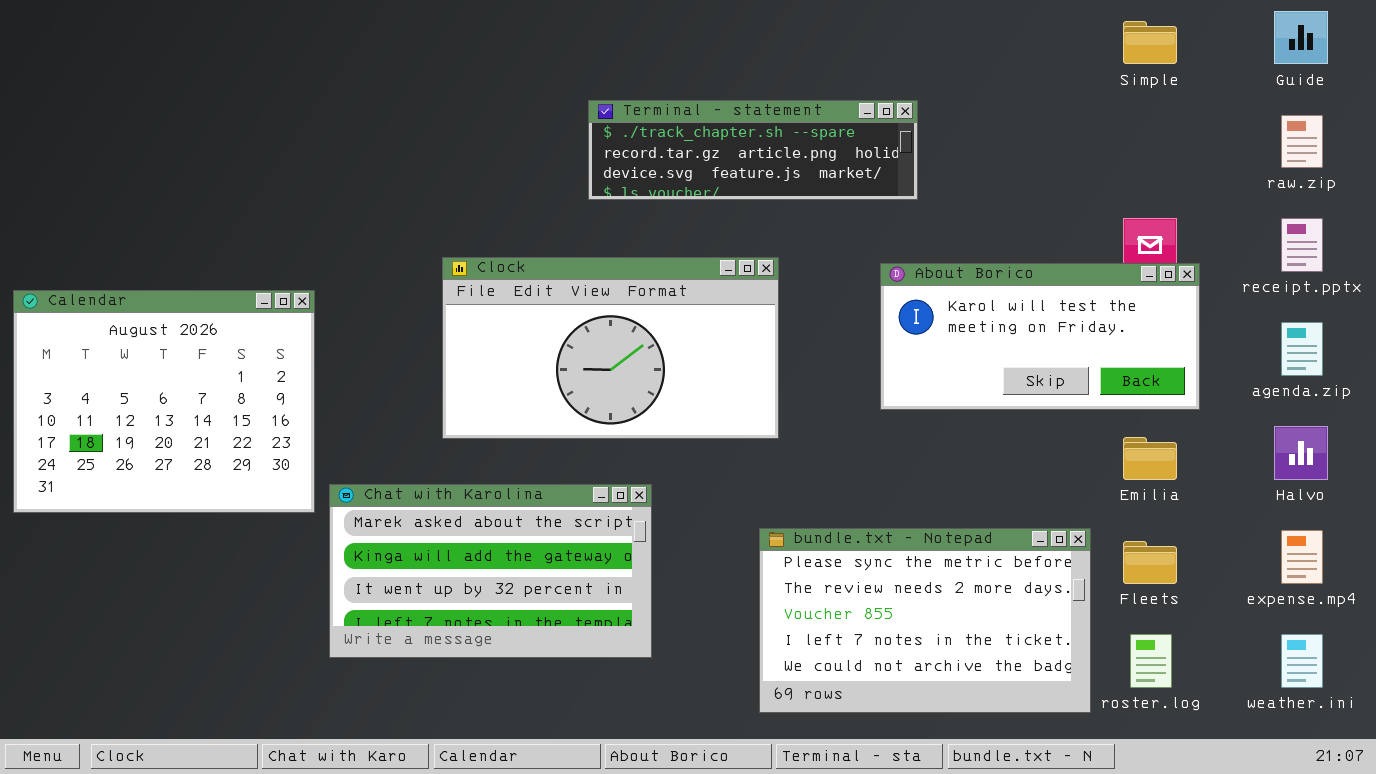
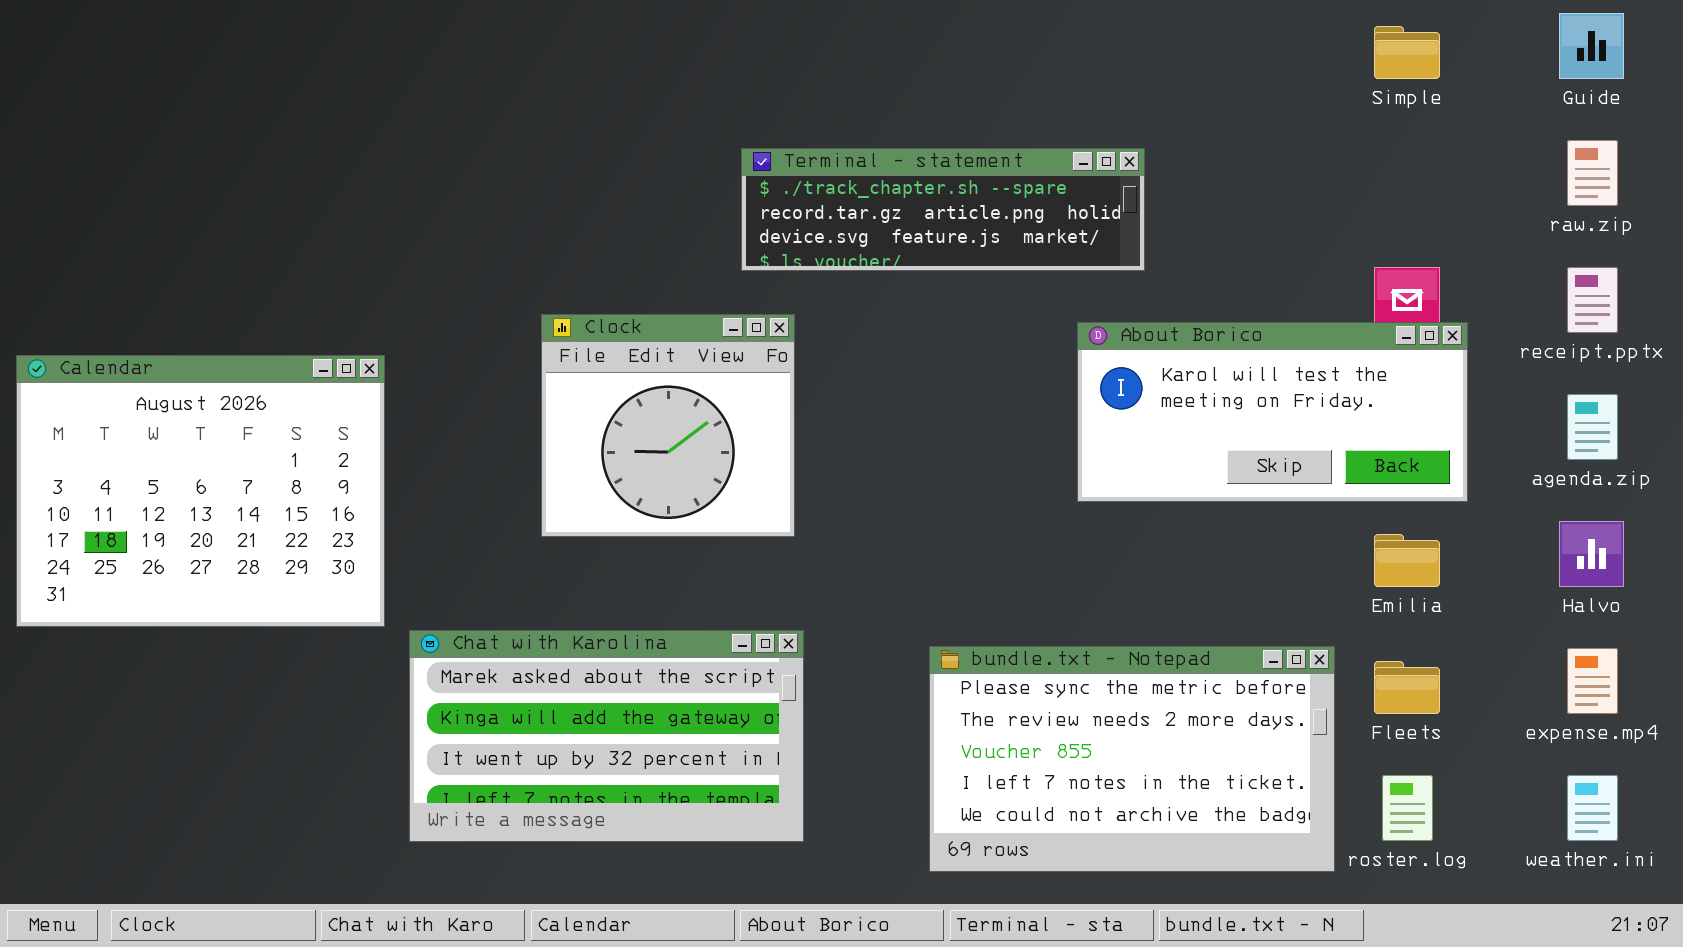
Terminal - statement: [588,100,918,200] -> [741,148,1145,271], moved
Clock: [442,257,779,439] -> [541,314,795,537], resized
Chat with Karolina: [329,484,652,658] -> [409,630,804,842], moved

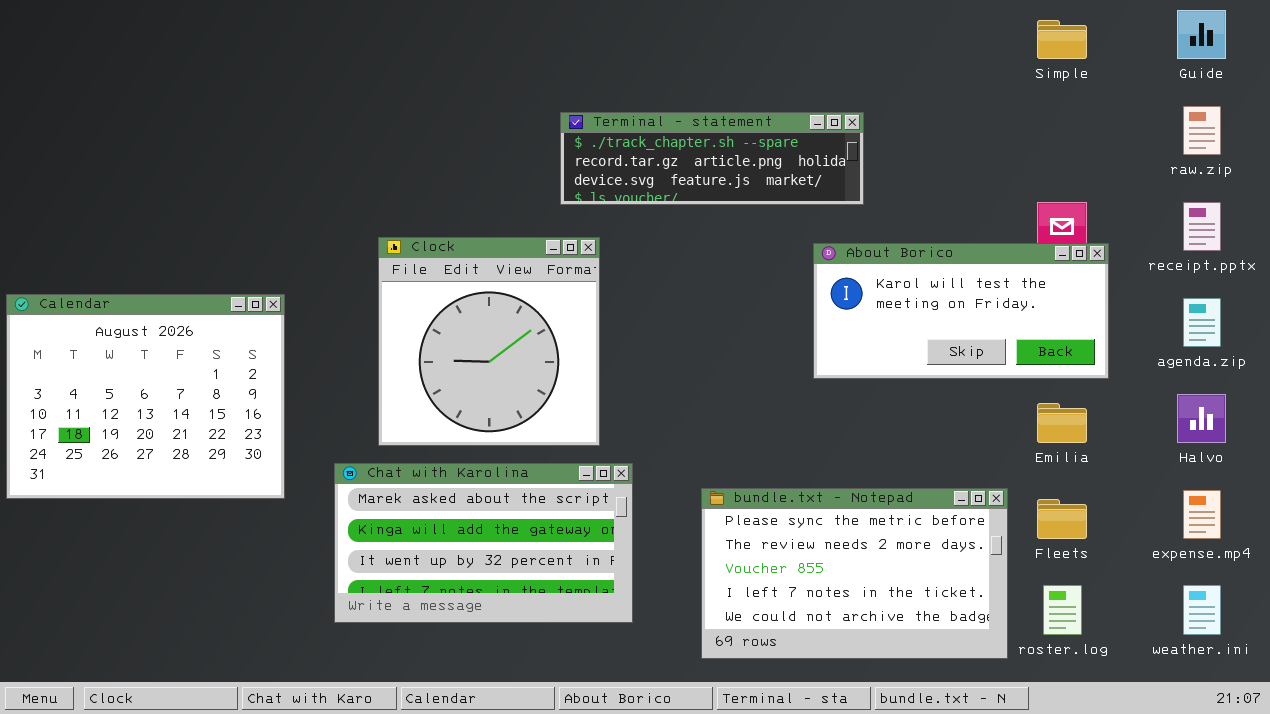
Clock: [541,314,795,537] -> [378,237,600,446], resized
Calendar: [16,355,385,627] -> [6,294,285,499], moved
Chat with Karolina: [409,630,804,842] -> [334,463,633,623], moved

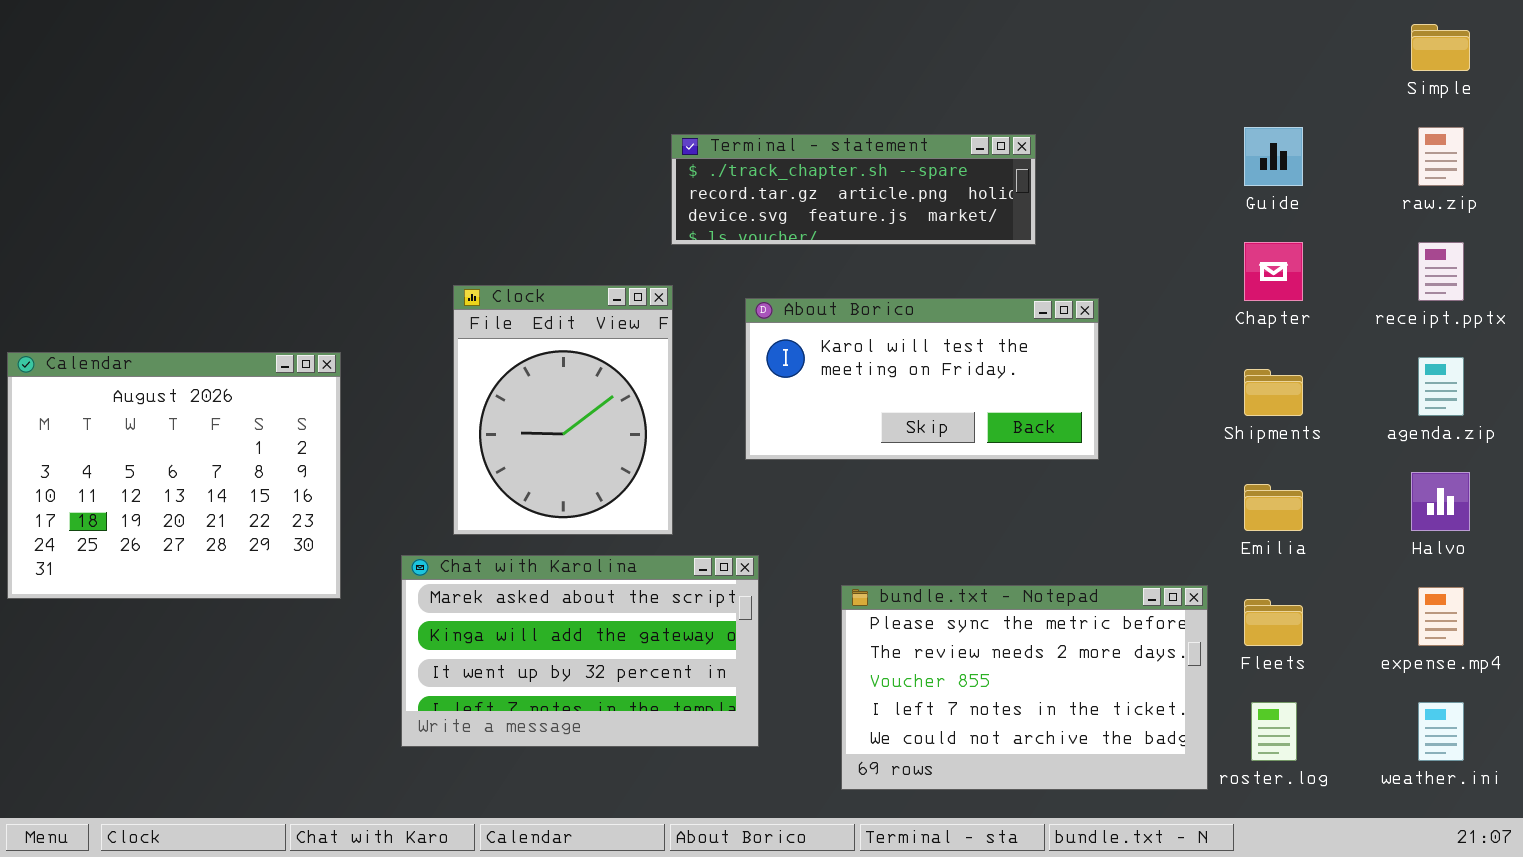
Guide: [1177,10,1226,59] -> [1244,127,1303,186], moved
Simple: [1037,20,1087,59] -> [1411,24,1470,71], moved
Clock: [378,237,600,446] -> [453,285,673,535], resized
About Borico: [813,243,1109,379] -> [745,298,1099,460], moved

